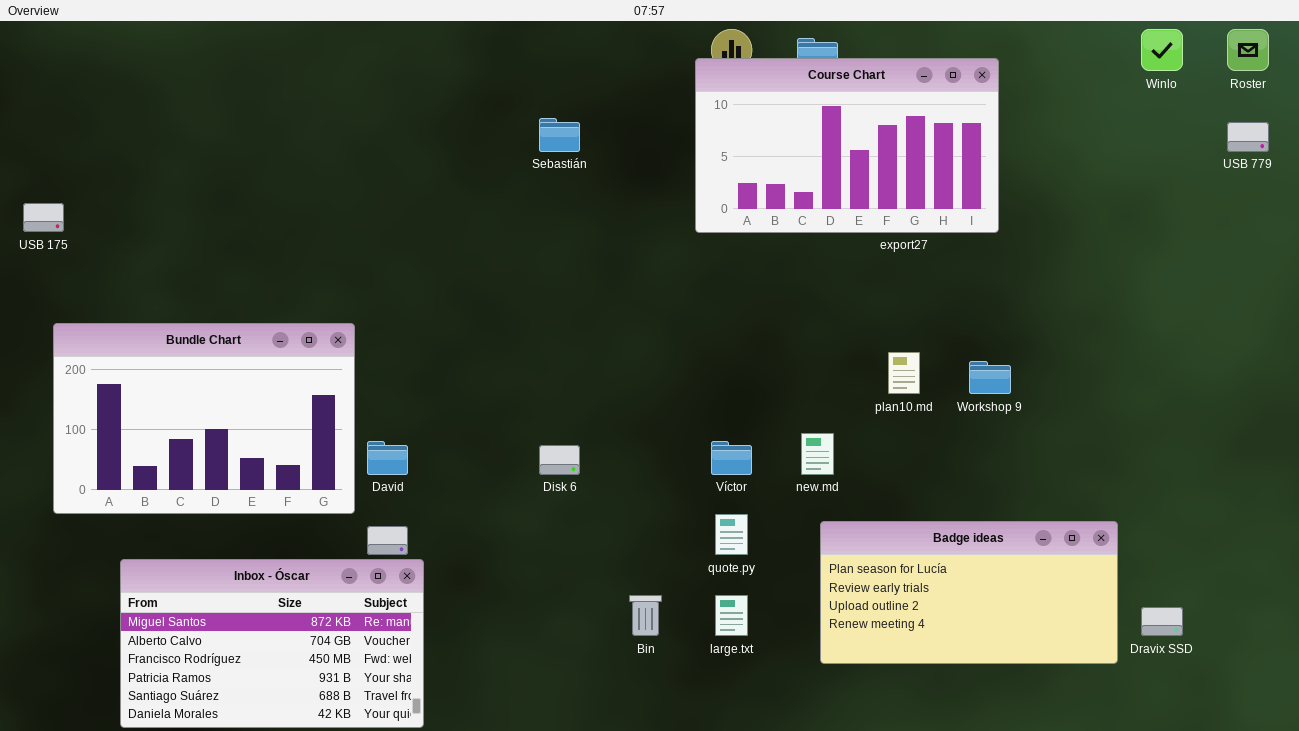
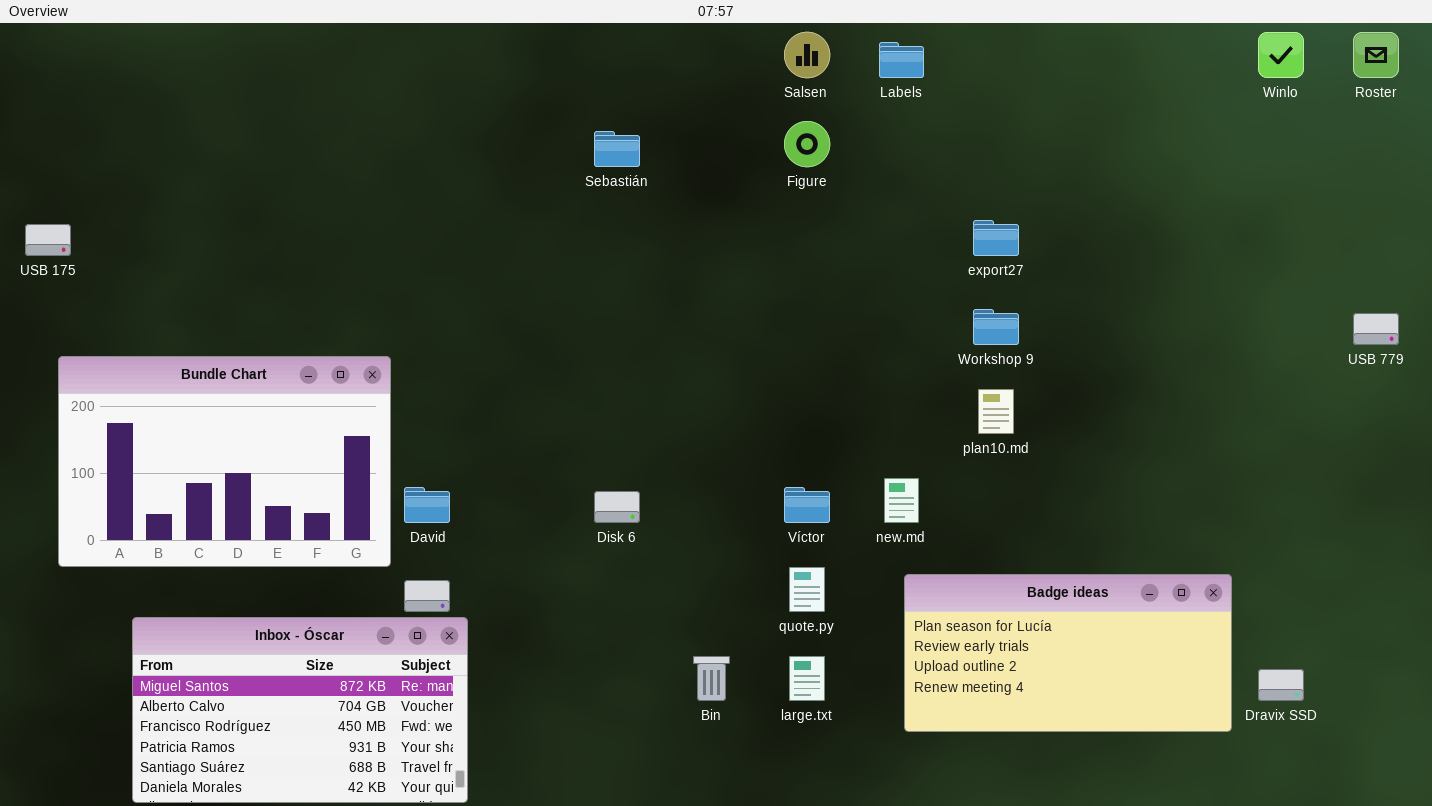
Course Chart: [695,58,999,233] -> none, closed
USB 779: [1227,122,1269,152] -> [1353,313,1399,345], moved
Workshop 9: [969,361,1011,394] -> [973,309,1019,345], moved

